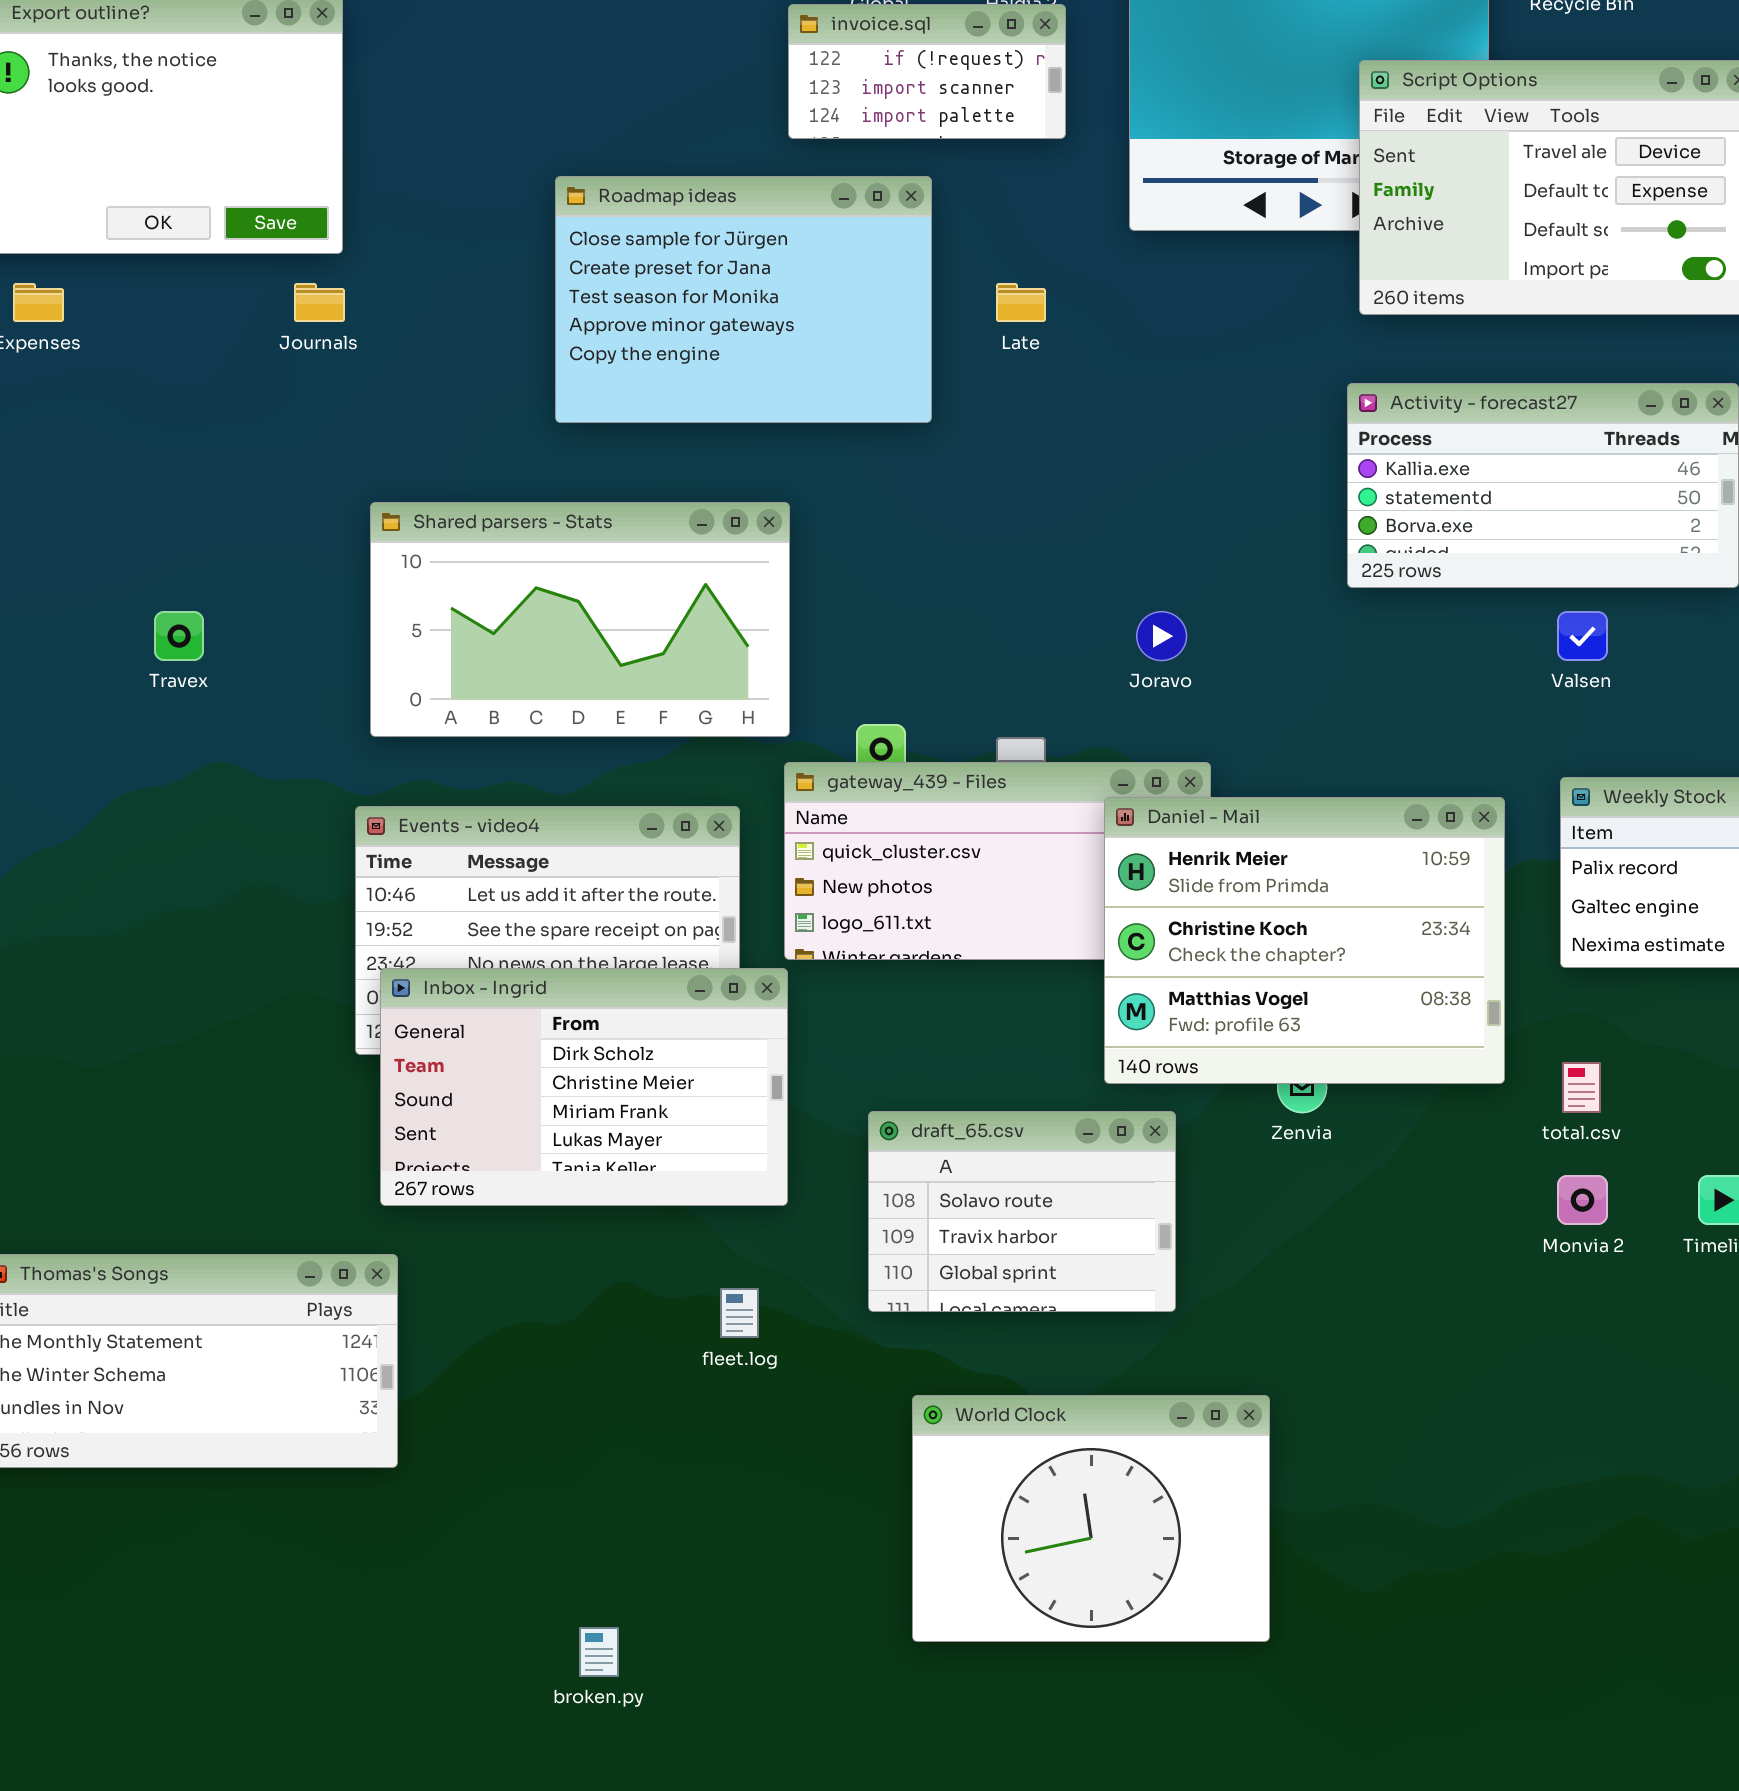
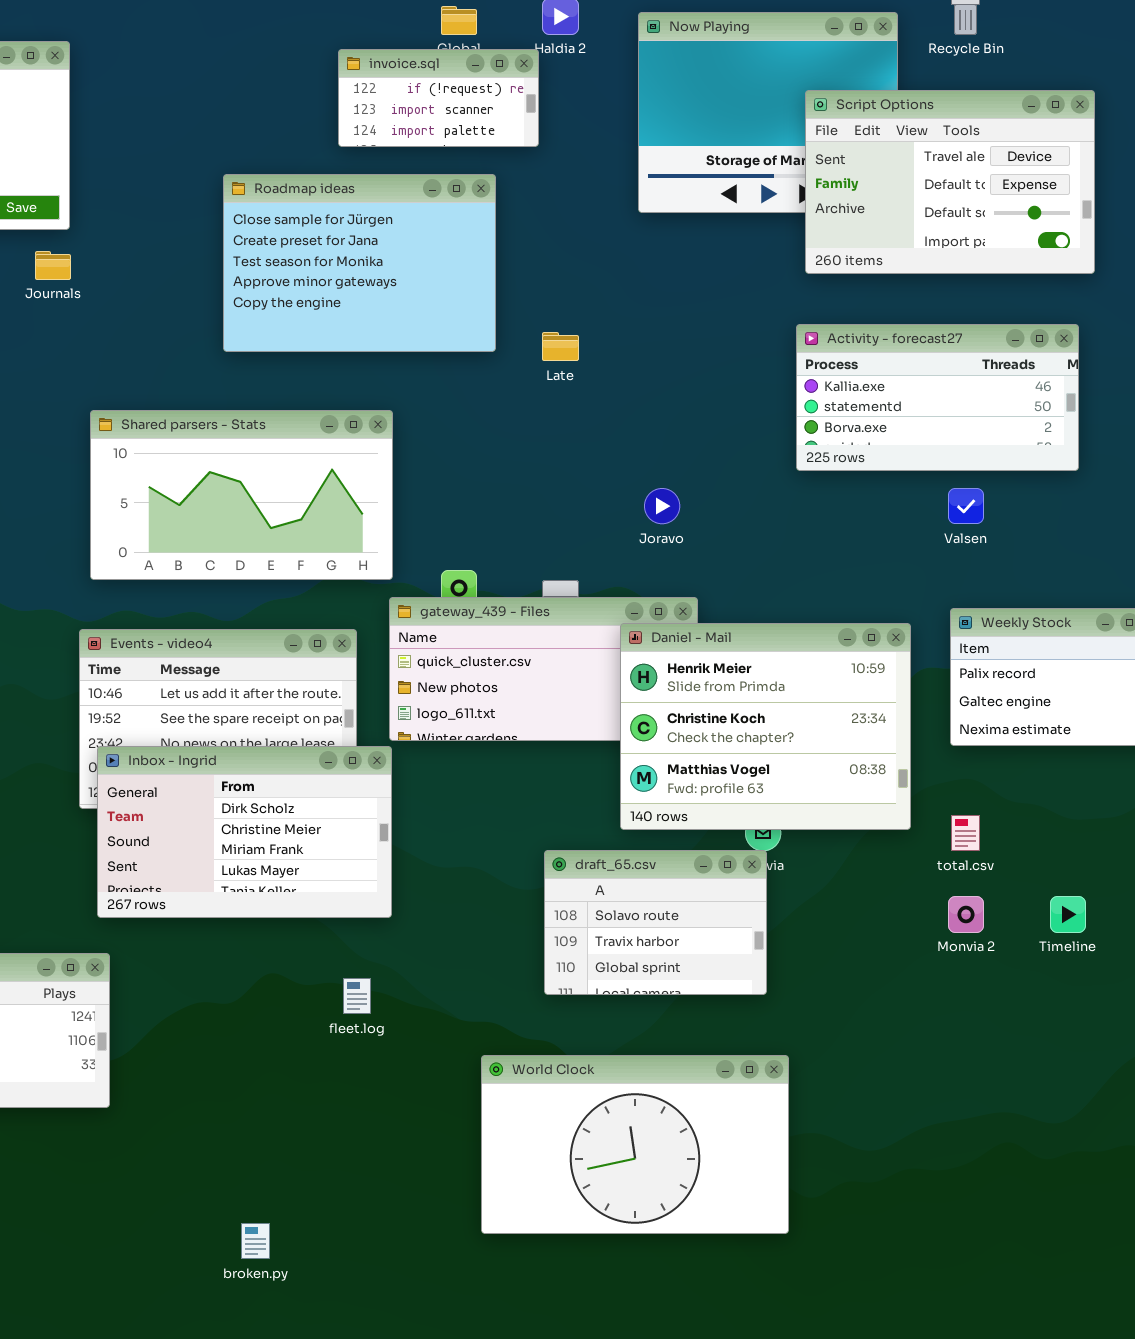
invoice.sql: [788,4,1066,139] -> [338,49,539,147], moved
Late: [996,283,1046,322] -> [542,332,579,361], moved
draft_65.csv: [868,1111,1176,1312] -> [544,850,767,995], moved
World Clock: [912,1395,1270,1642] -> [481,1055,789,1234], resized

